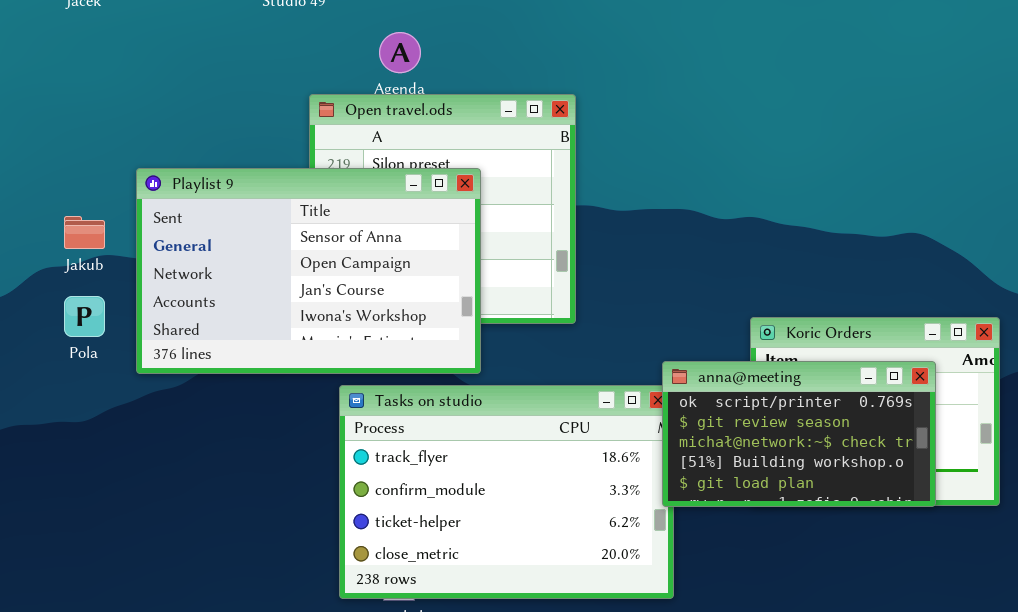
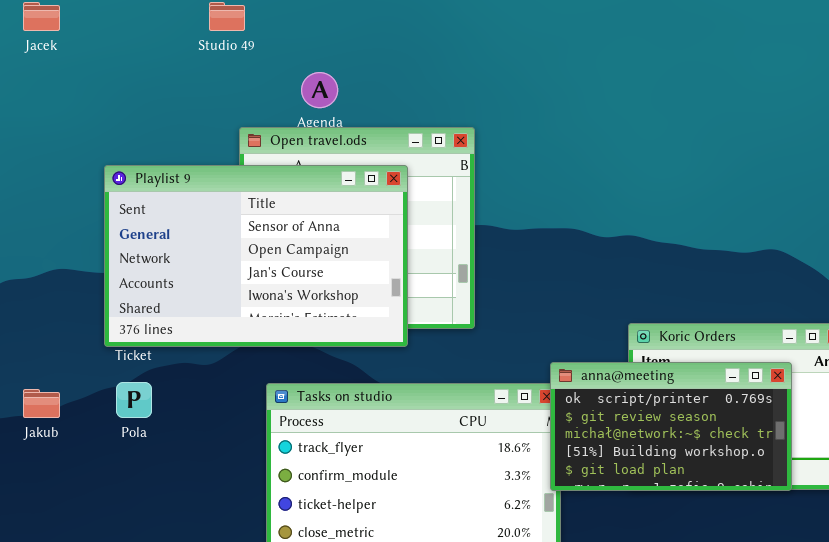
Playlist 9: [136,168,481,374] -> [104,165,408,347], moved
Jakub: [64,216,105,249] -> [23,389,60,418], moved
Pola: [64,296,105,337] -> [116,382,152,418], moved

